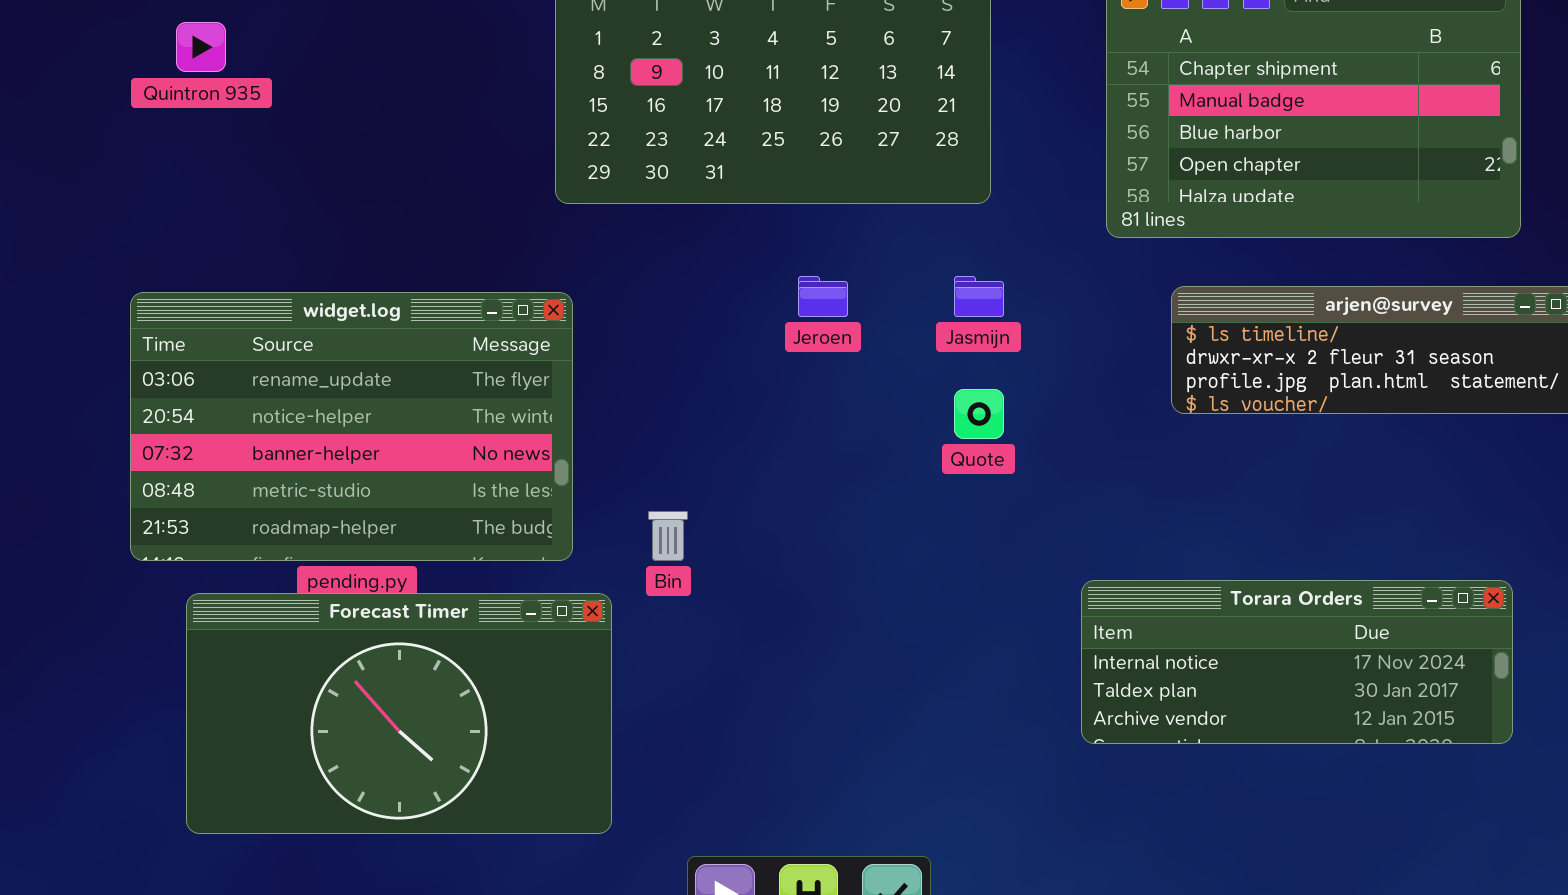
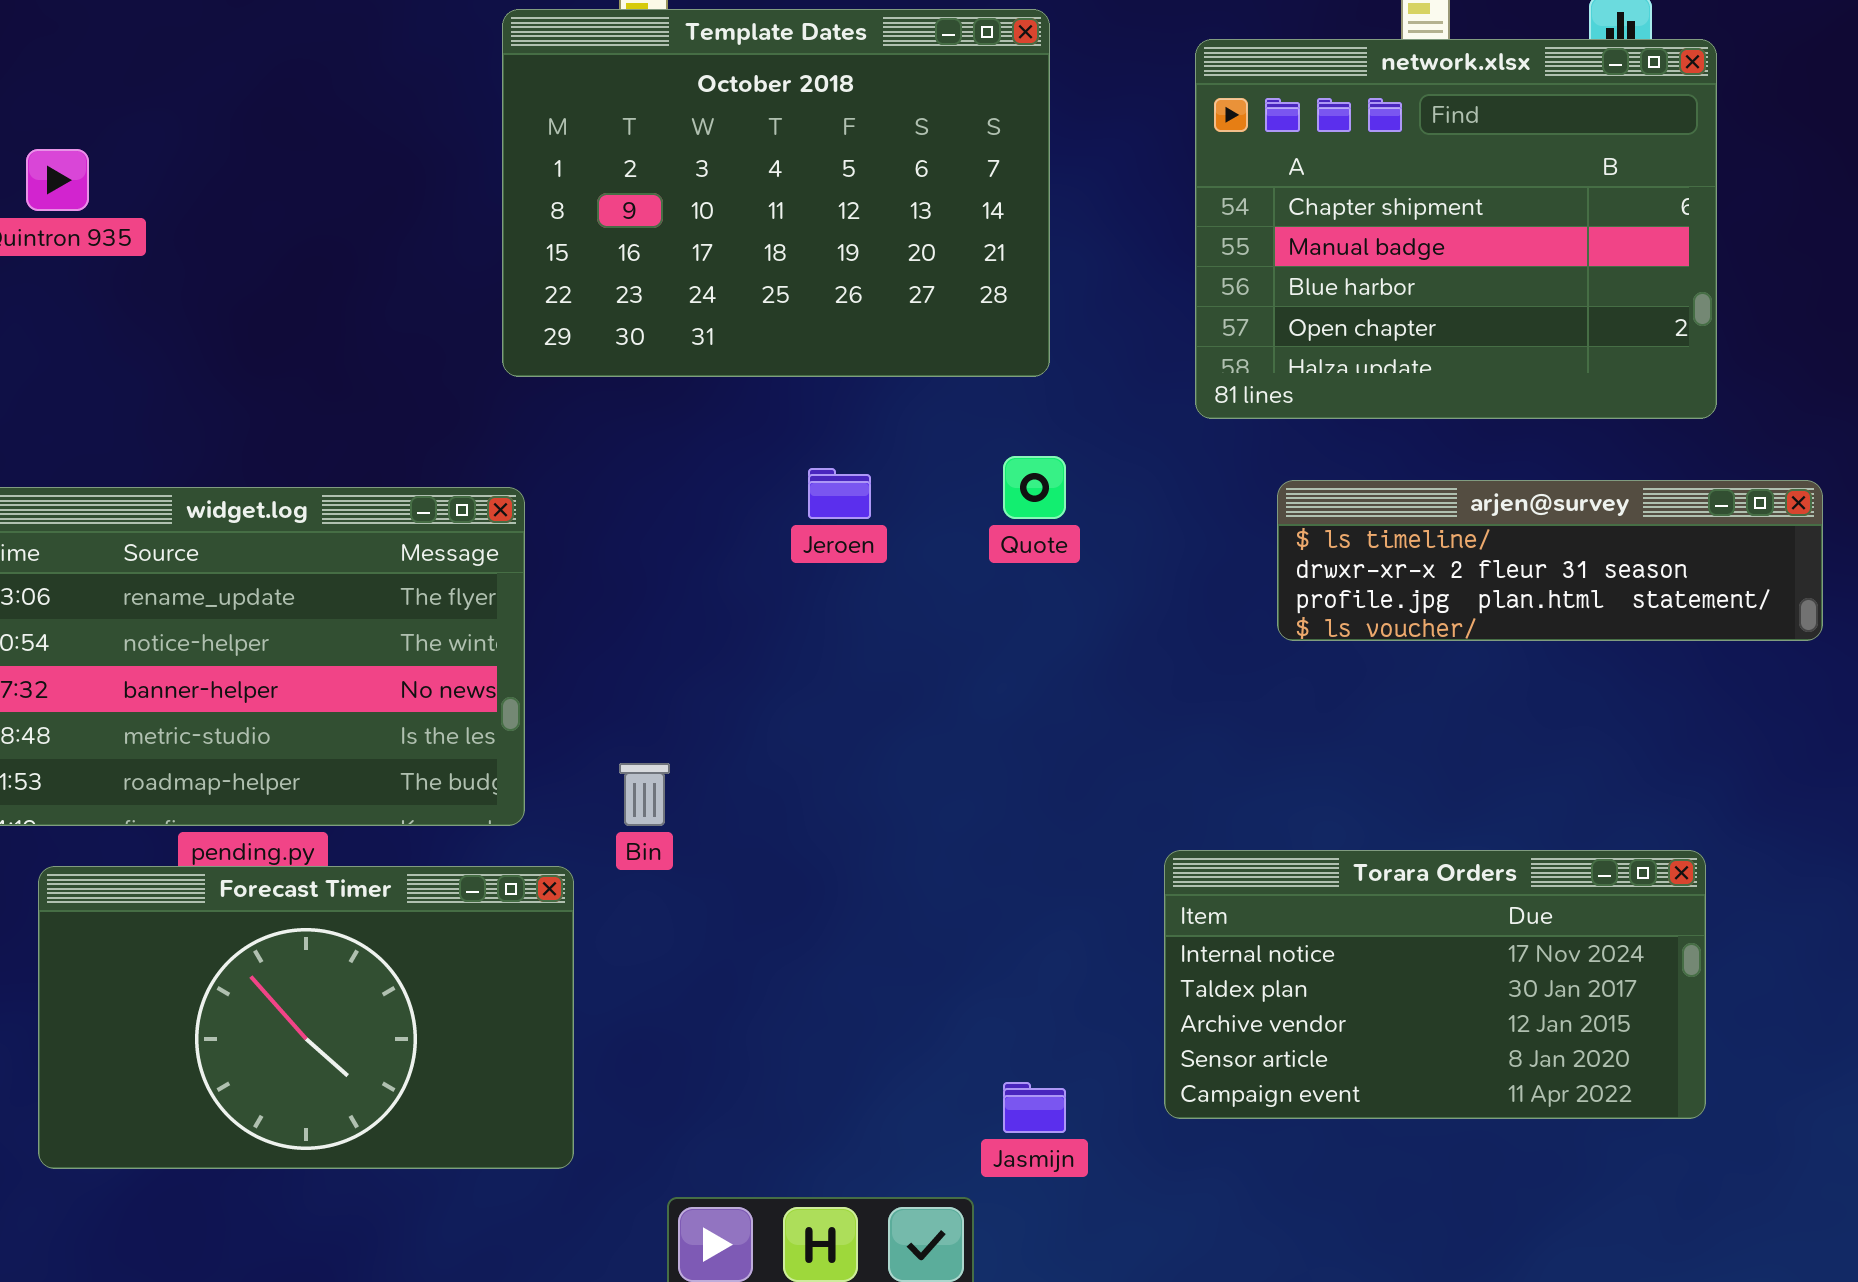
Jasmijn: [954,276,1004,317] -> [1003,1082,1066,1133], moved
Quote: [954,389,1004,439] -> [1003,456,1066,519], moved
Torara Orders: [1081,580,1513,744] -> [1164,850,1706,1119], resized

